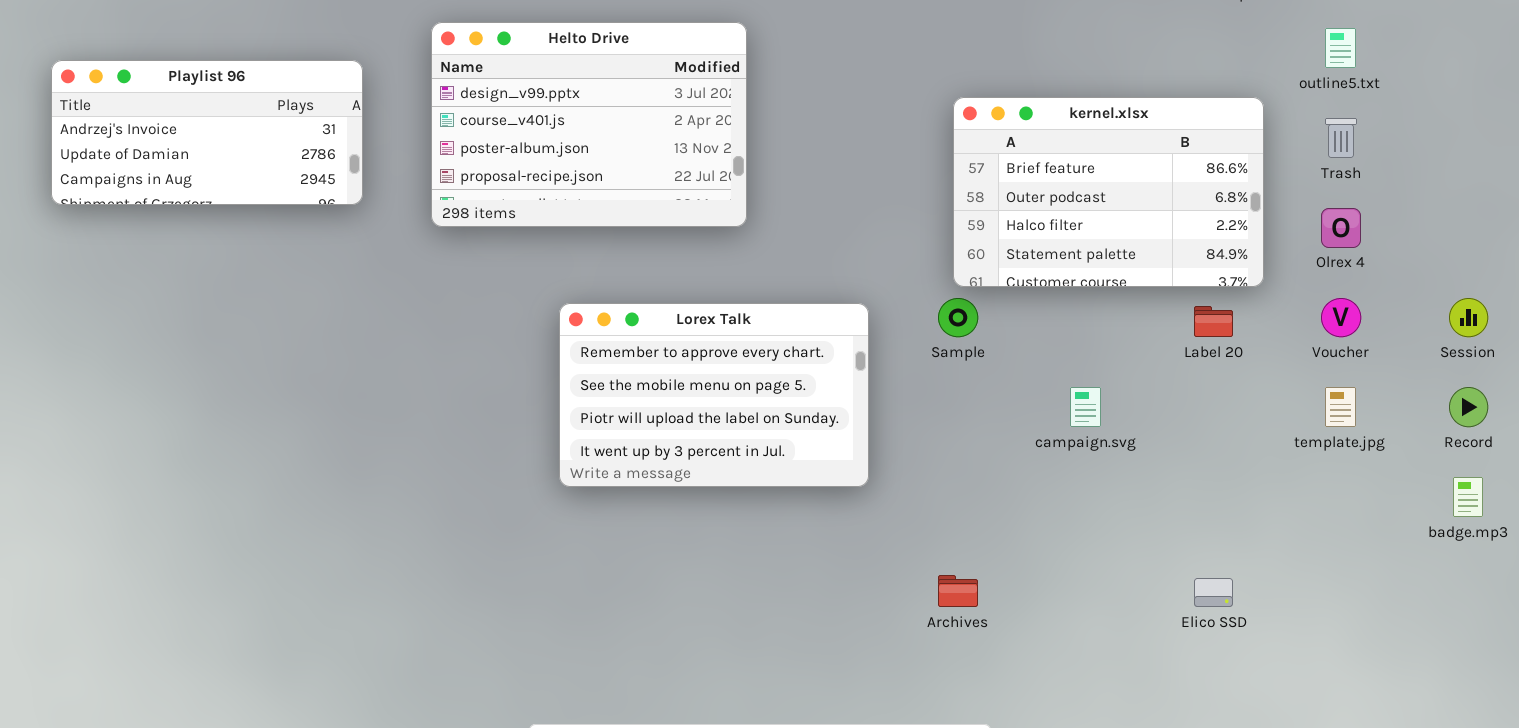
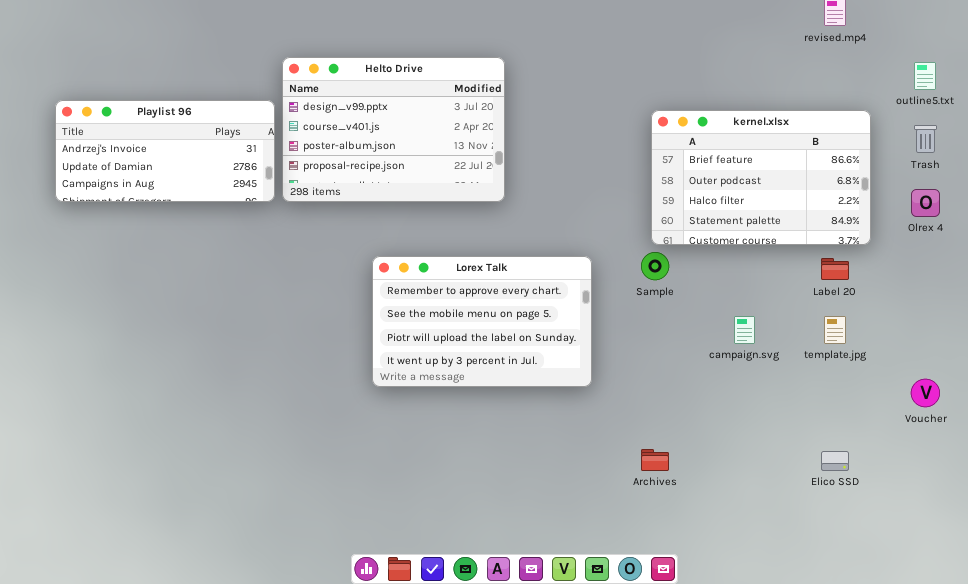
Playlist 96: [51,60,363,205] -> [55,100,275,202], moved
Voucher: [1321,298,1361,337] -> [911,379,940,407], moved
template.jpg: [1325,387,1356,427] -> [824,316,846,344], moved

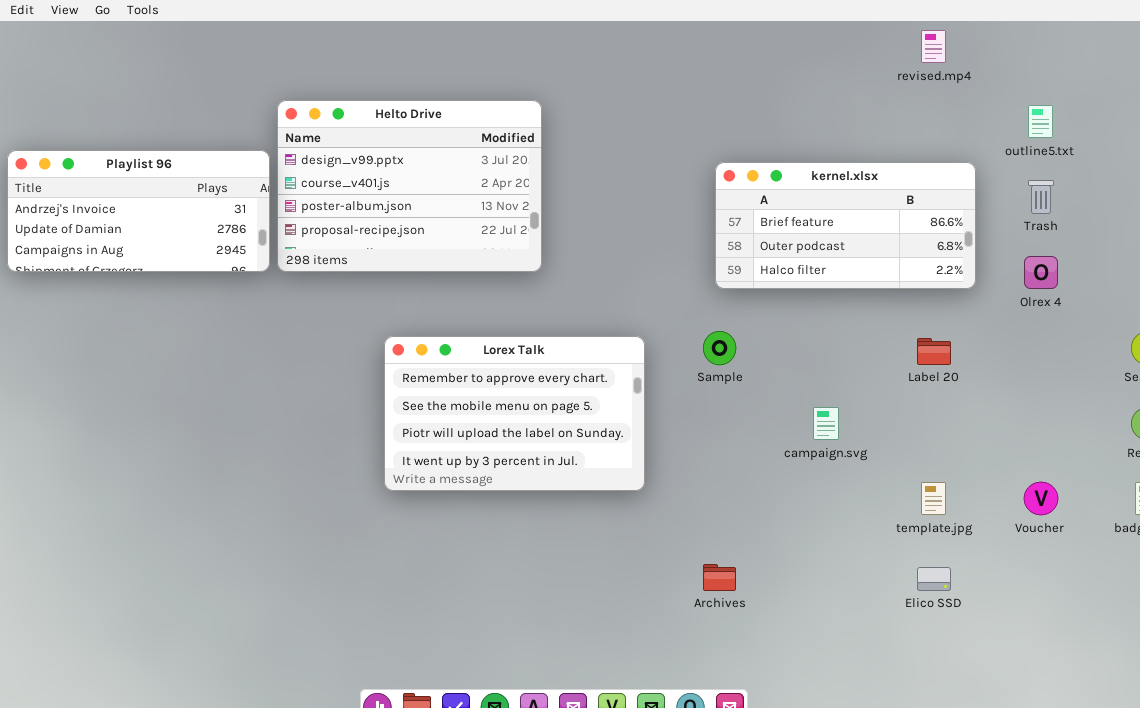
kernel.xlsx: [651,110,871,245] -> [715,162,976,289], resized
template.jpg: [824,316,846,344] -> [921,482,946,515], moved

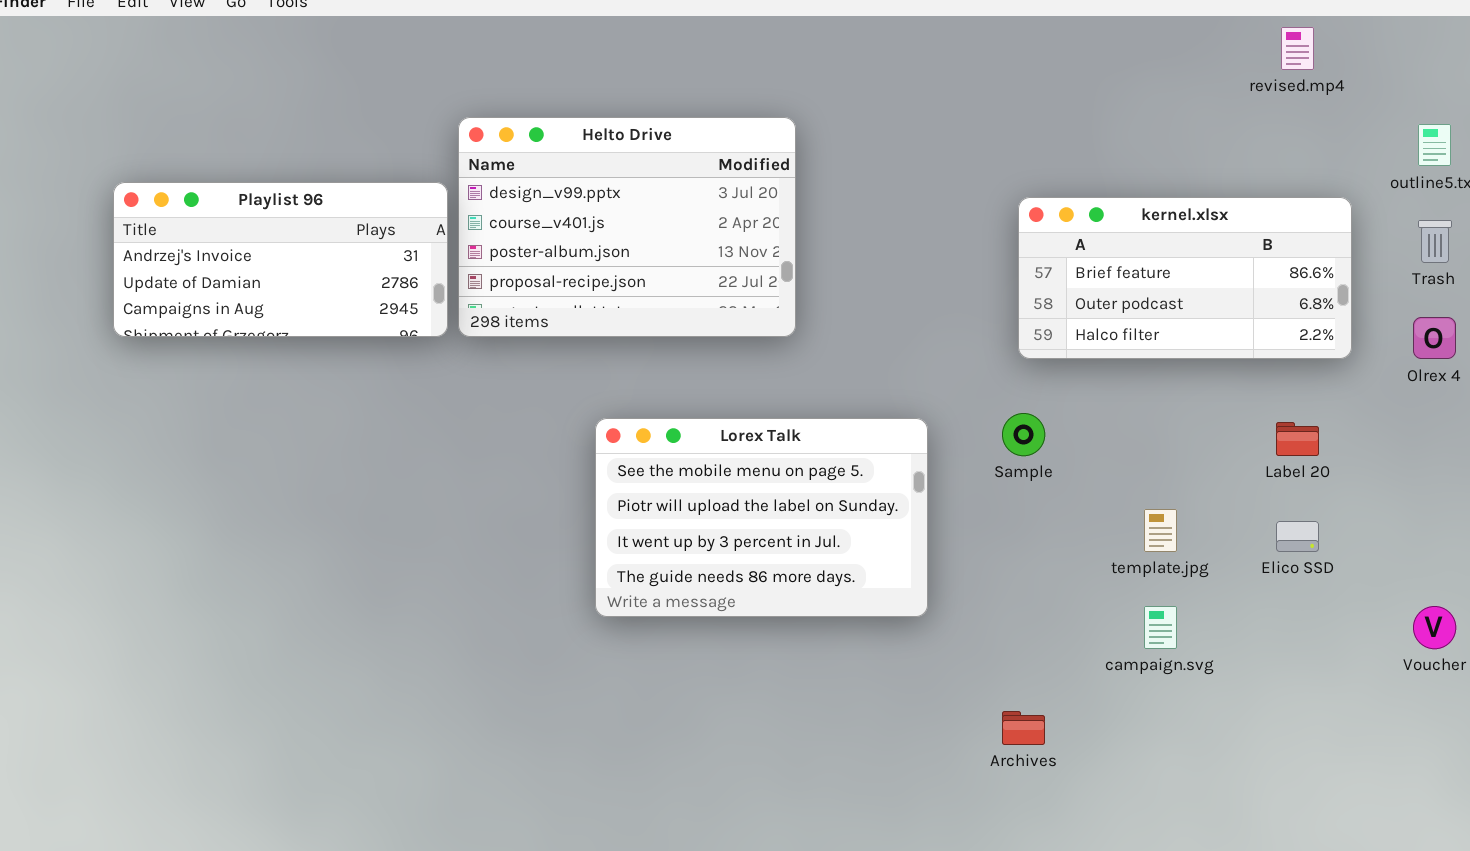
Lorex Talk: [384,336,645,491] -> [595,418,928,617], scrolled down 1 row
campaign.svg: [813,407,839,440] -> [1144,606,1177,649], moved
template.jpg: [921,482,946,515] -> [1144,509,1177,552], moved
Elico SSD: [917,567,951,591] -> [1276,521,1319,552], moved

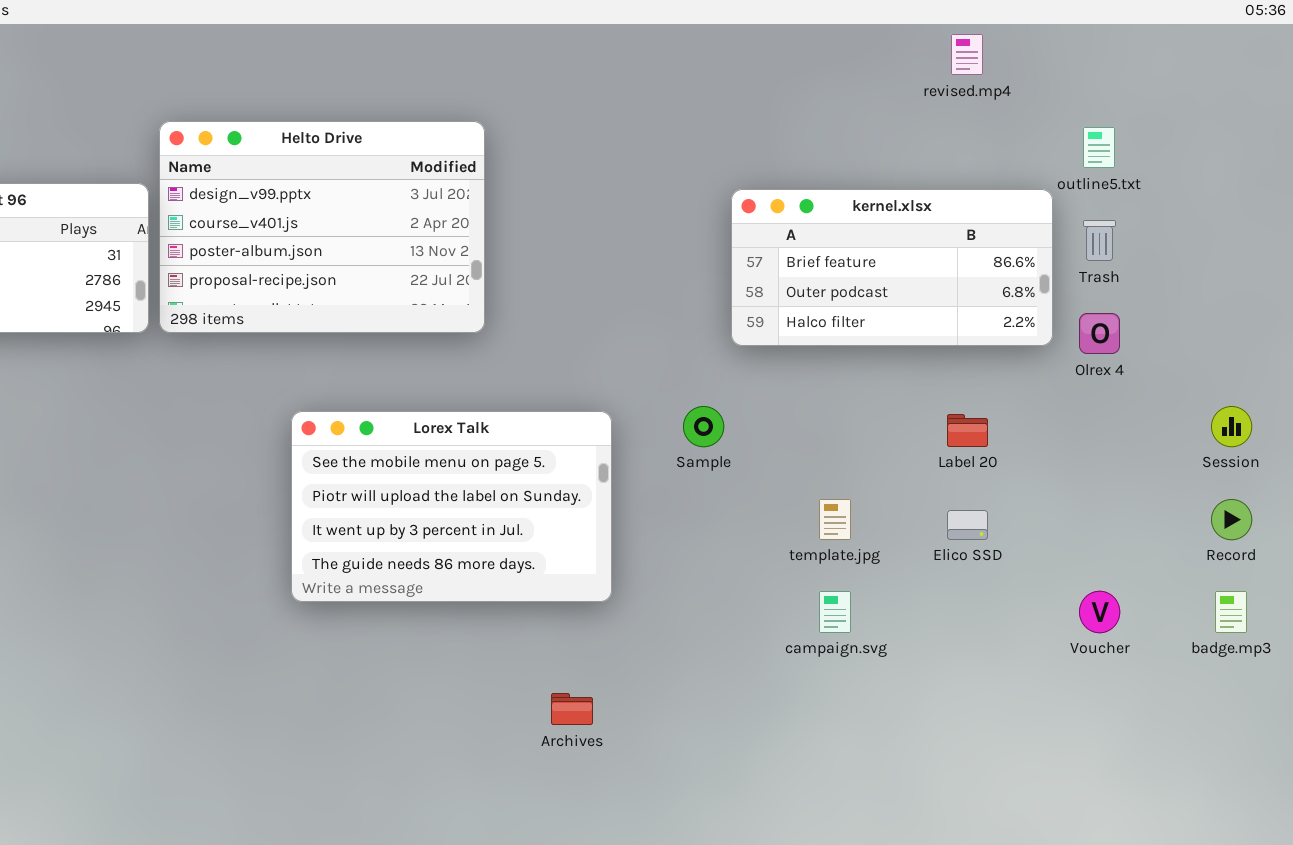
kernel.xlsx: [1018,197,1352,359] -> [731,189,1053,346], moved
Archives: [1002,711,1045,745] -> [551,693,593,725], moved

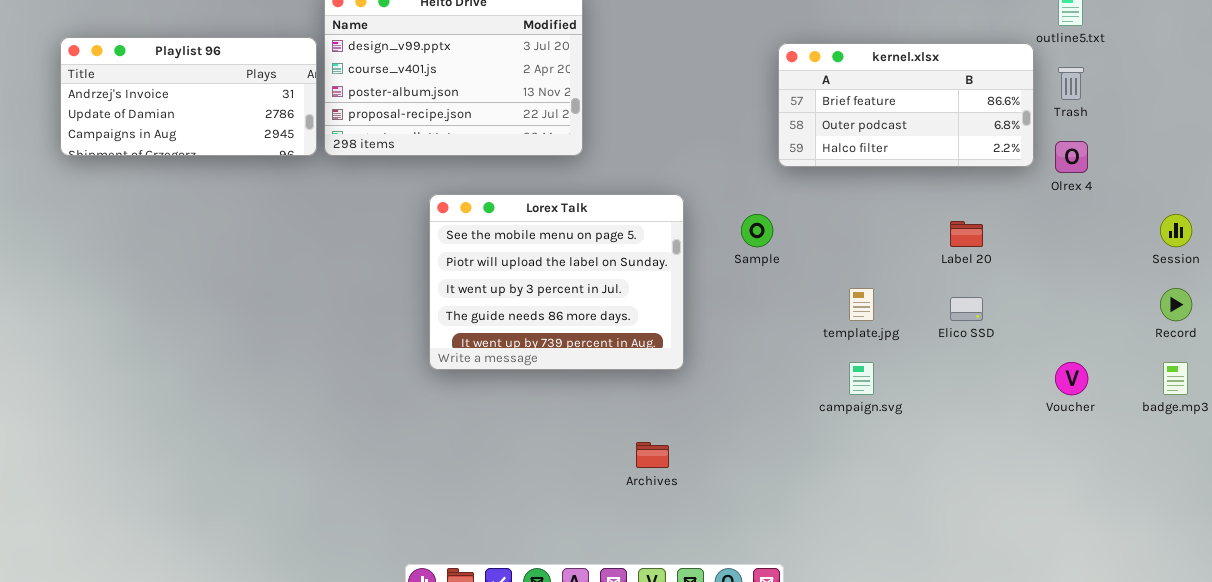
Lorex Talk: [291,411,612,602] -> [429,194,684,370], resized

